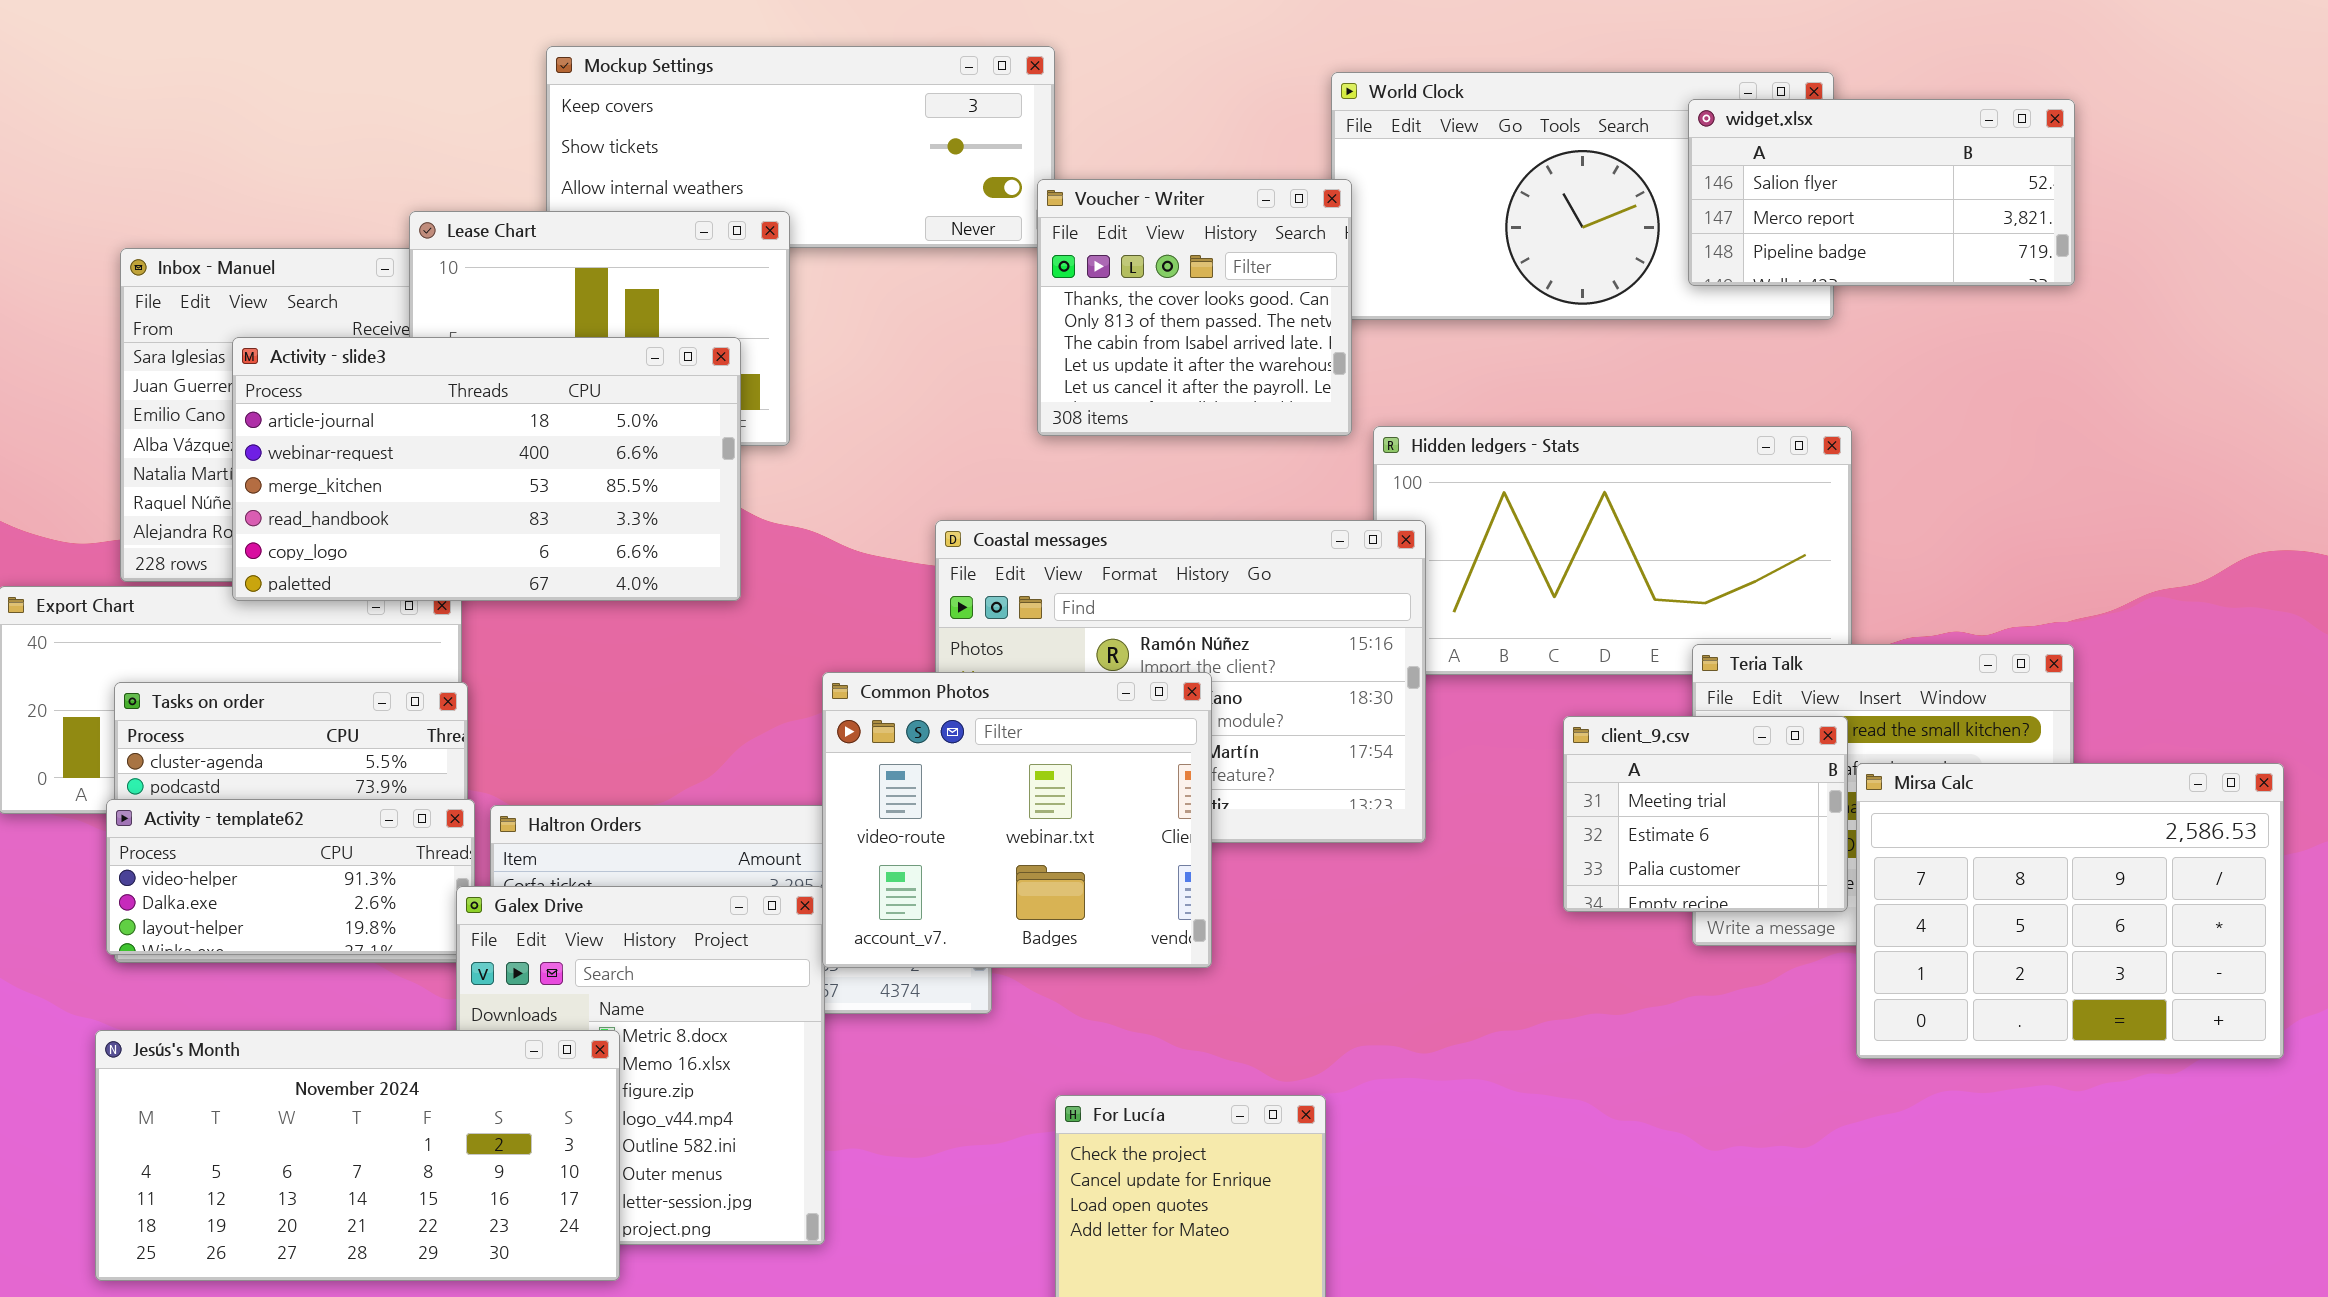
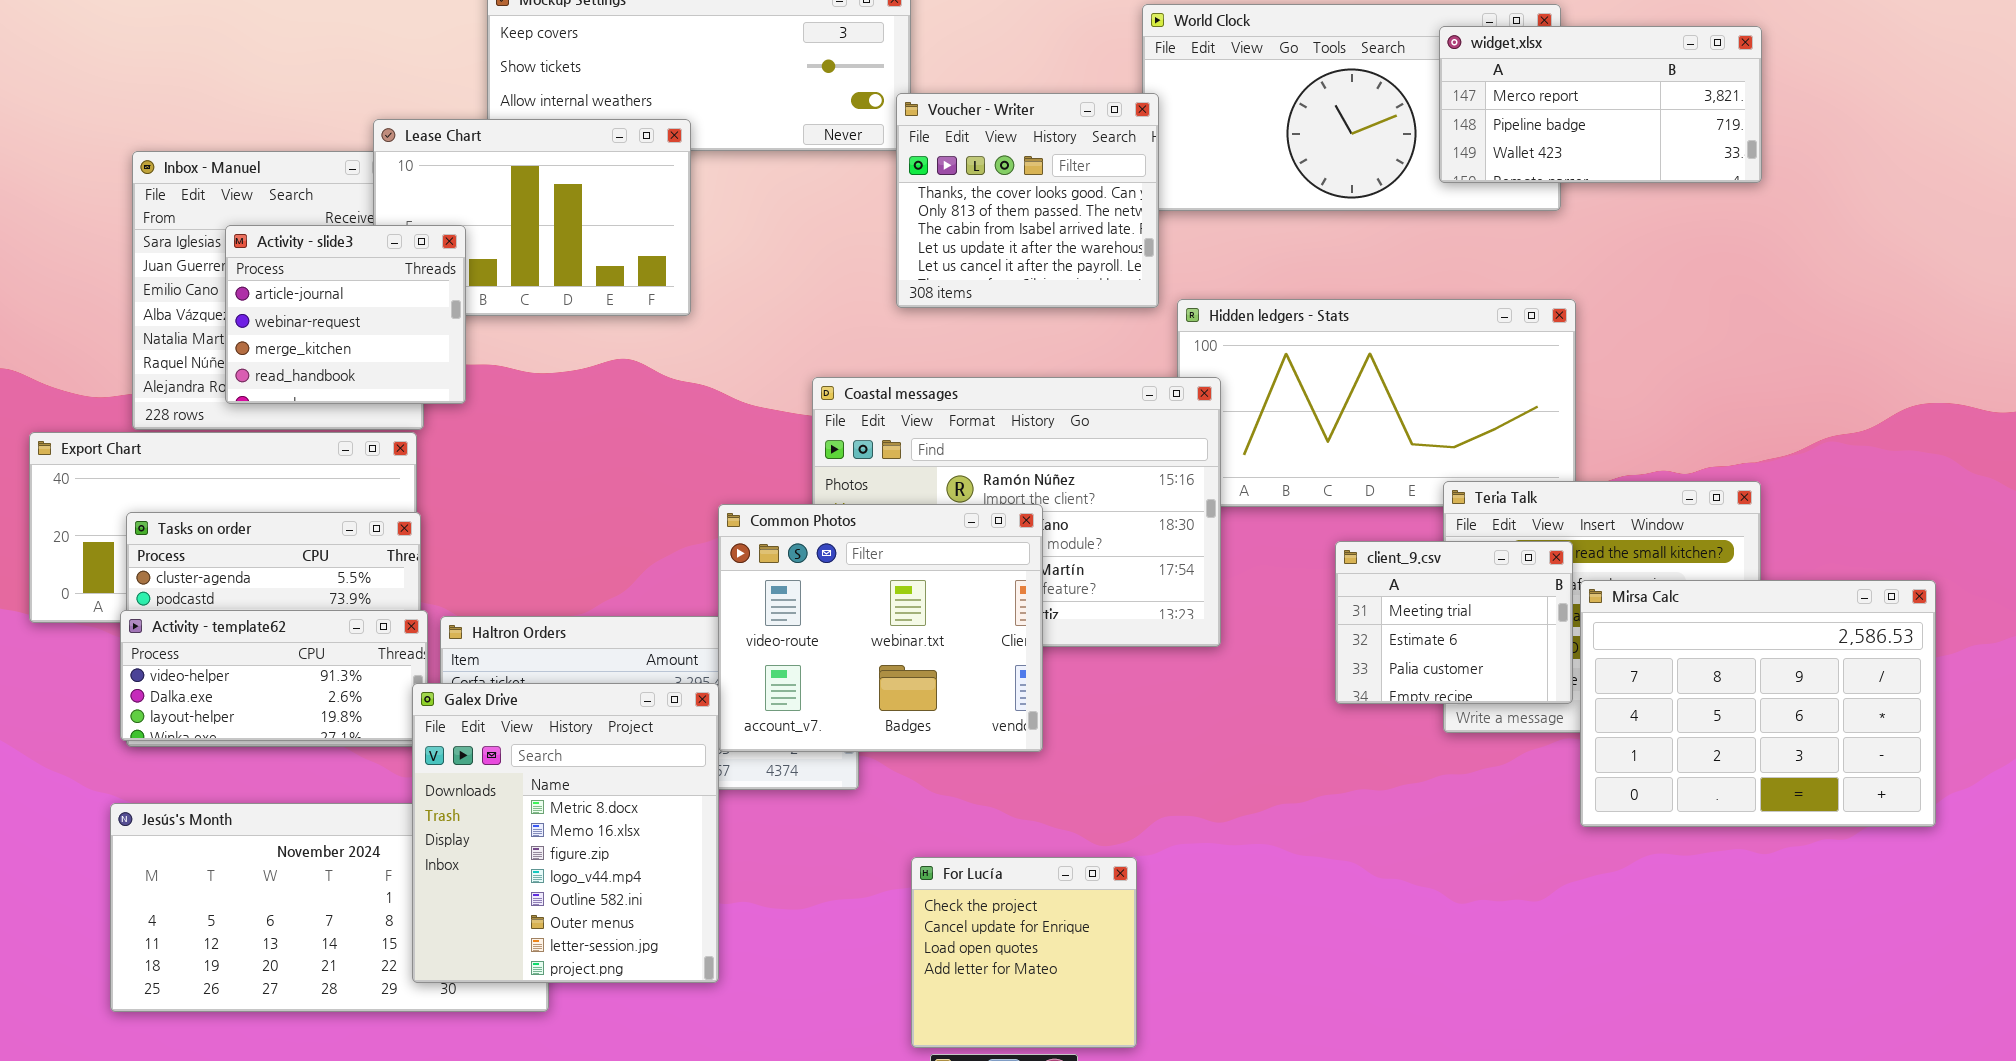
widget.xlsx: [1688,99,2075,286] -> [1439,26,1762,183], scrolled down 1 row
Activity - slide3: [232,337,741,601] -> [225,225,466,404], resized
Galex Drive: [456,886,825,1245] -> [412,683,719,983], raised

